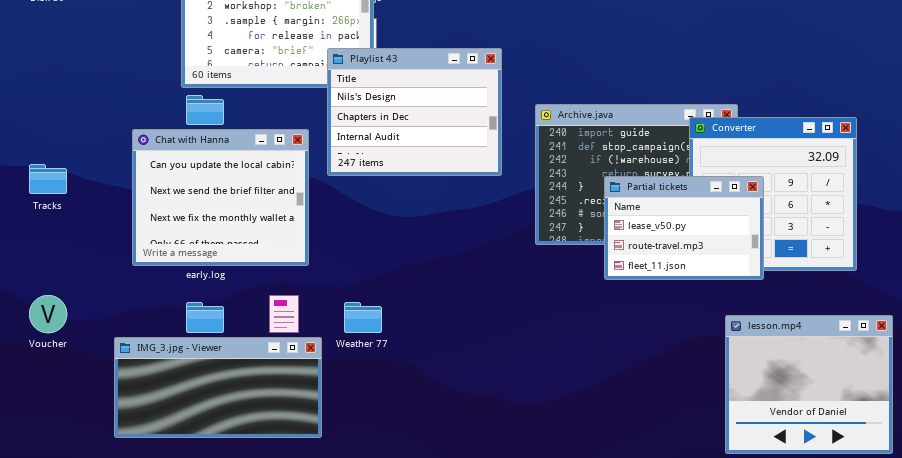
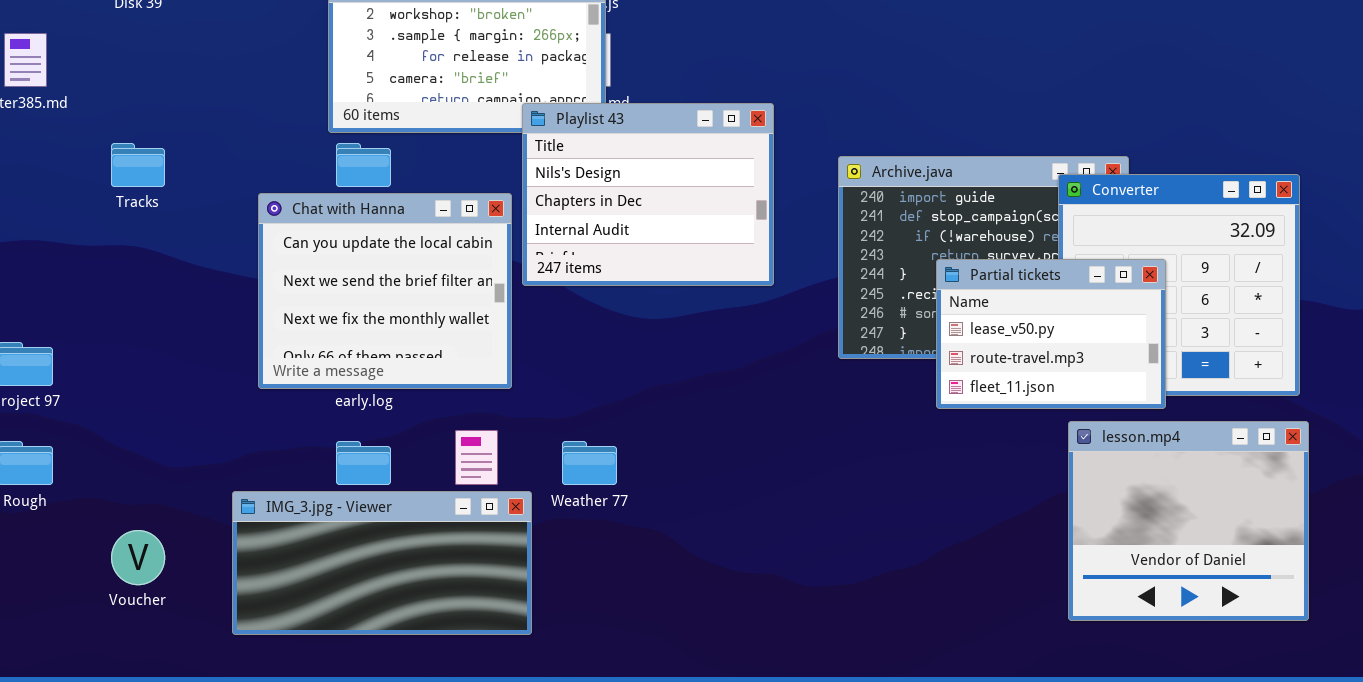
Playlist 43: [327,48,502,176] -> [522,103,774,286], moved
Tracks: [29,164,67,194] -> [111,143,165,187], moved
Voucher: [29,295,67,333] -> [111,530,165,585], moved
lesson.mp4: [725,315,893,454] -> [1068,421,1309,621], moved

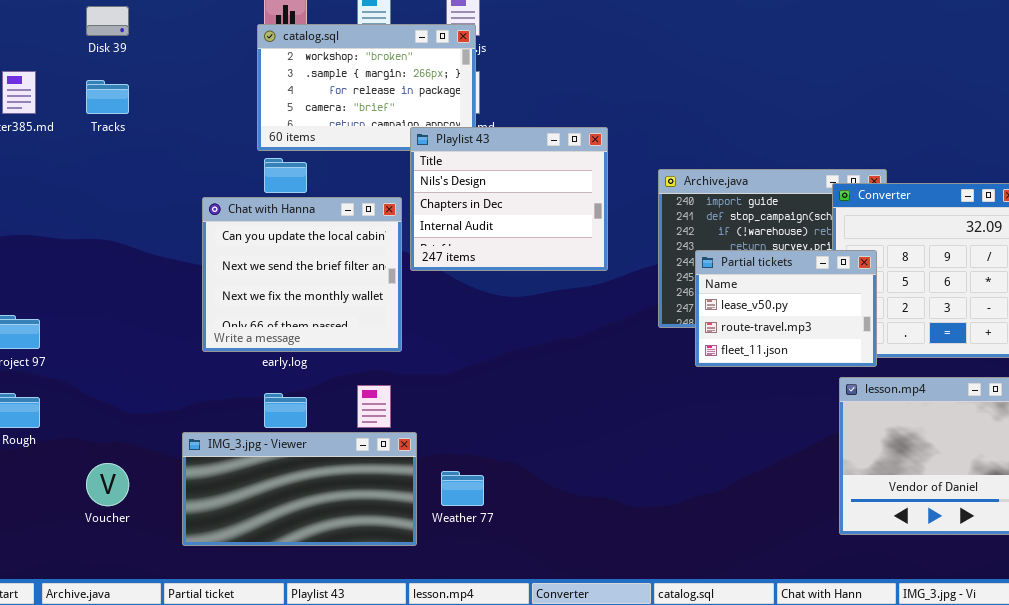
Tracks: [111,143,165,187] -> [86,80,129,114], moved
Partial tickets: [936,259,1166,409] -> [695,250,877,367], moved
Weather 77: [562,441,617,485] -> [441,471,484,506], moved

